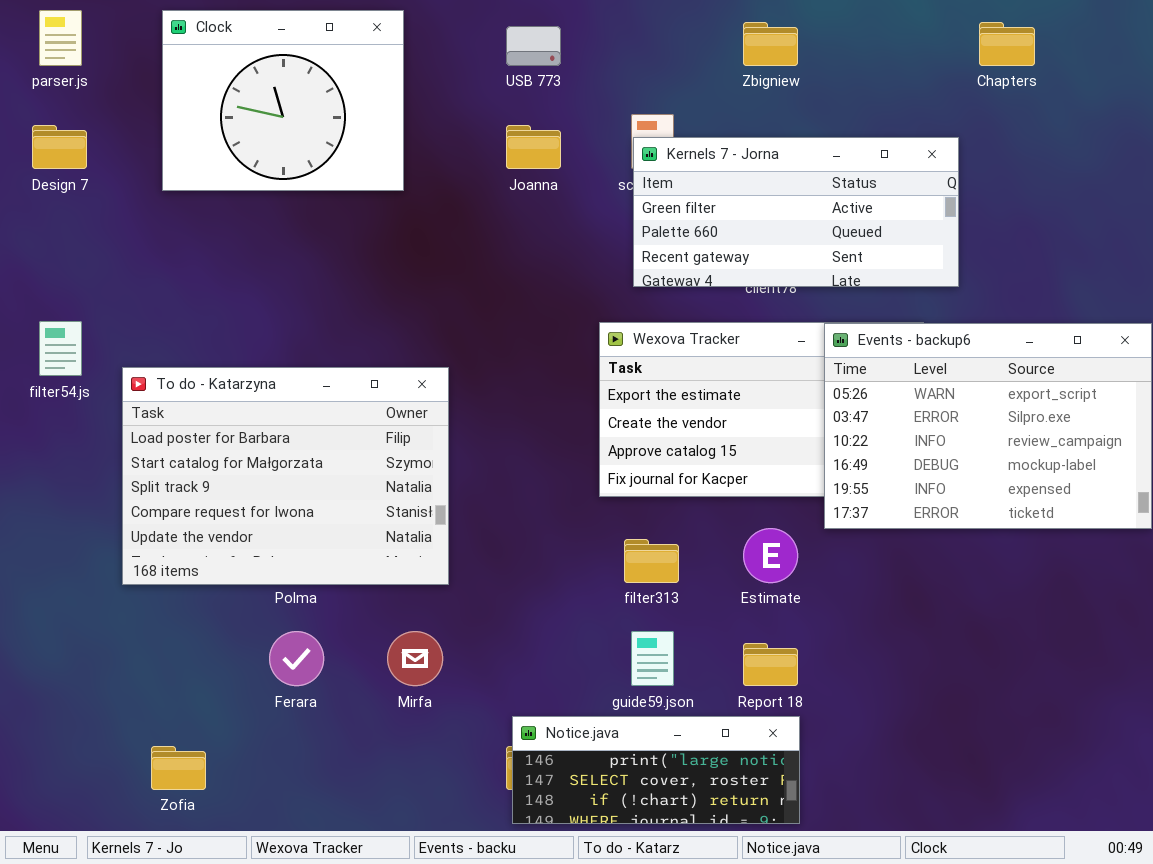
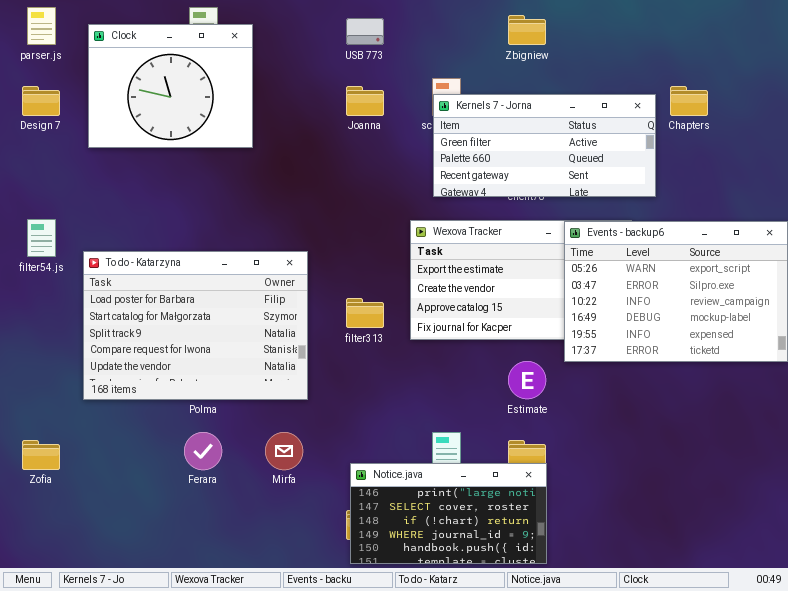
Clock: [162,10,404,191] -> [88,24,253,148], moved
Chapters: [979,22,1035,66] -> [670,86,708,116], moved
filter313: [624,539,679,583] -> [346,298,384,328], moved
Notice.java: [512,716,800,824] -> [350,463,547,564], resized
Zofia: [151,746,206,790] -> [22,440,60,470], moved

